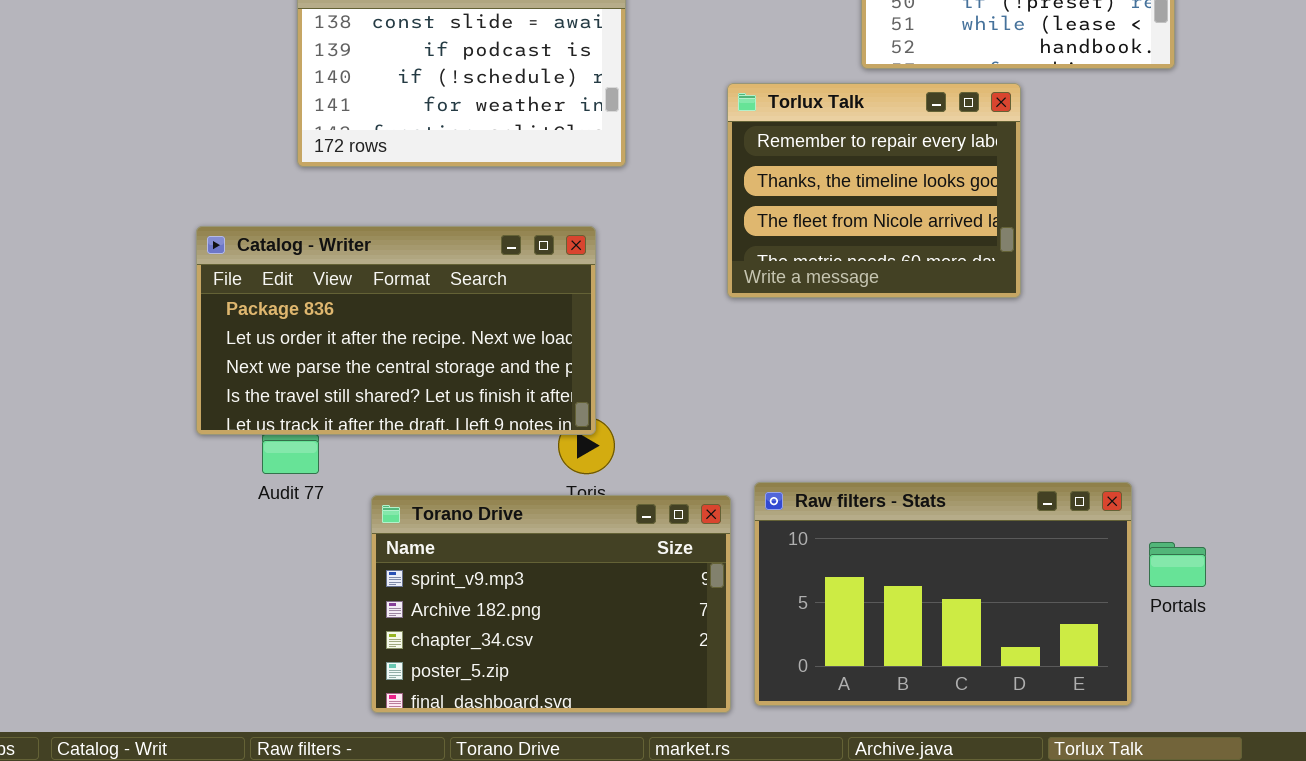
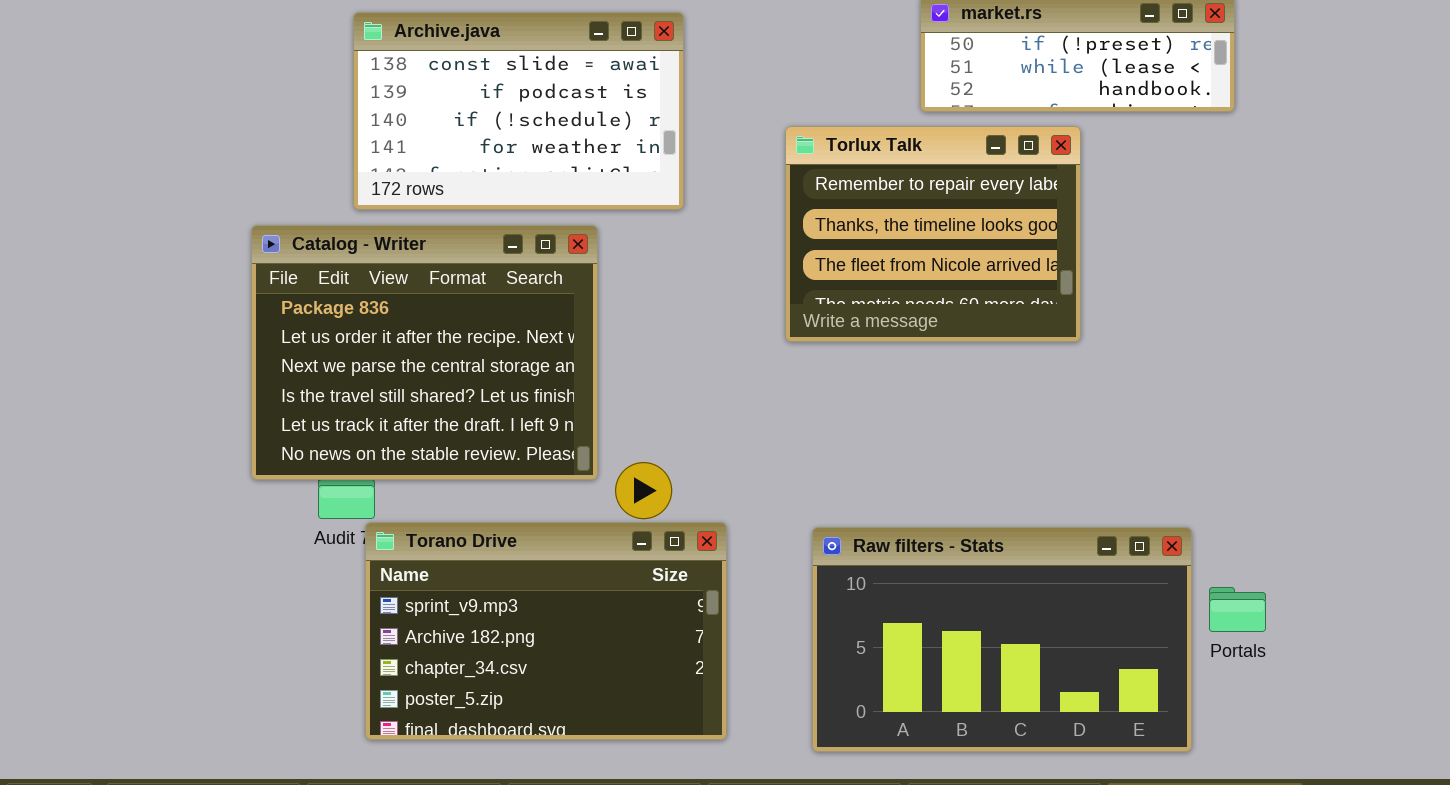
Catalog - Writer: [196,226,596,435] -> [251,225,598,480], resized
Torano Drive: [371,495,731,713] -> [365,522,727,740], moved

